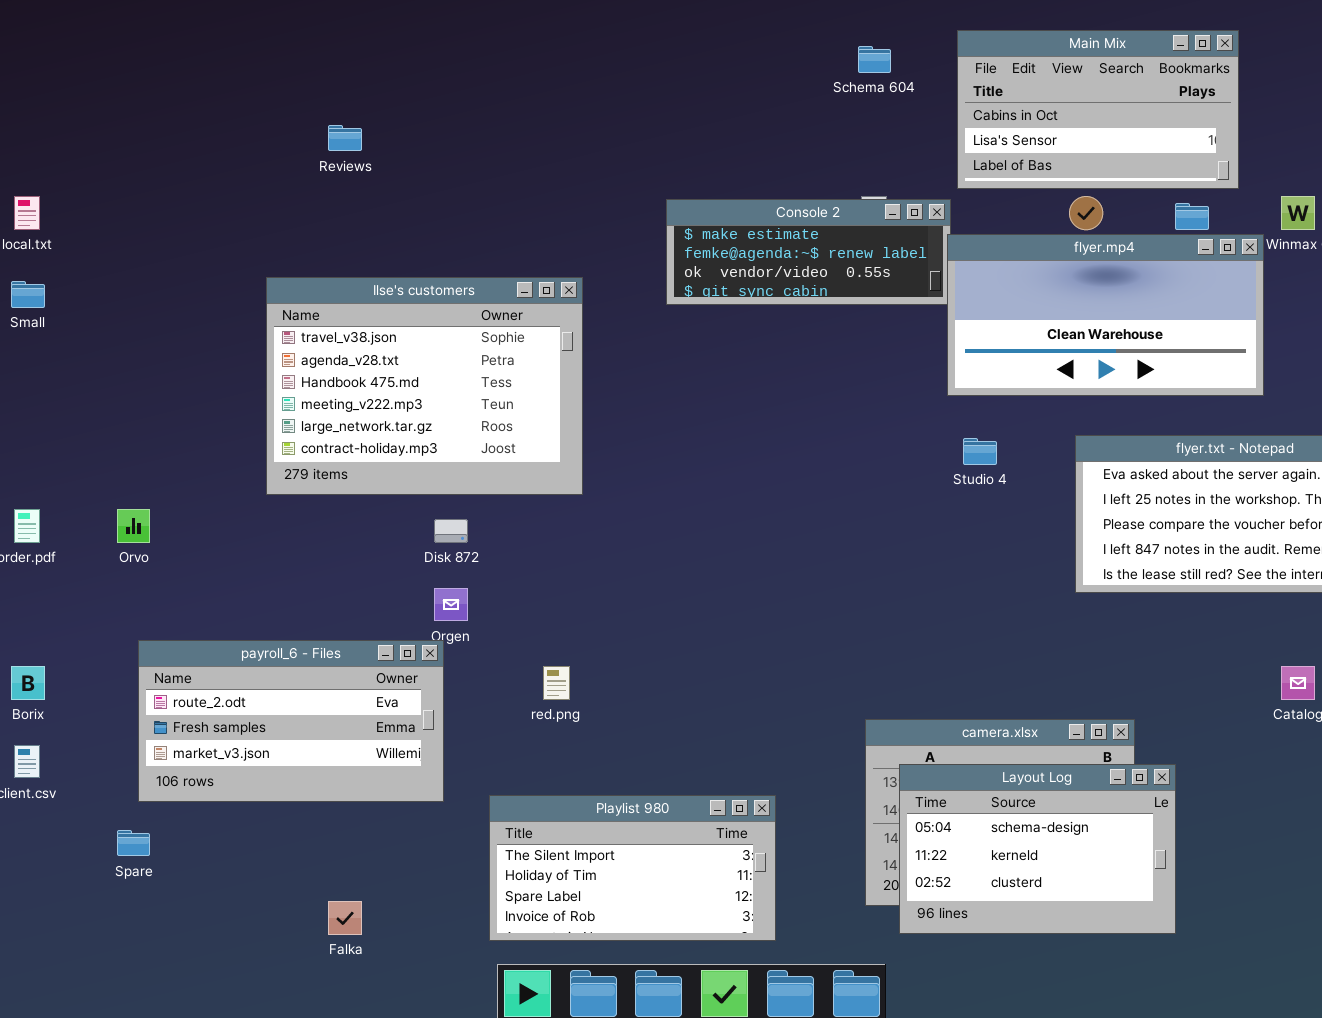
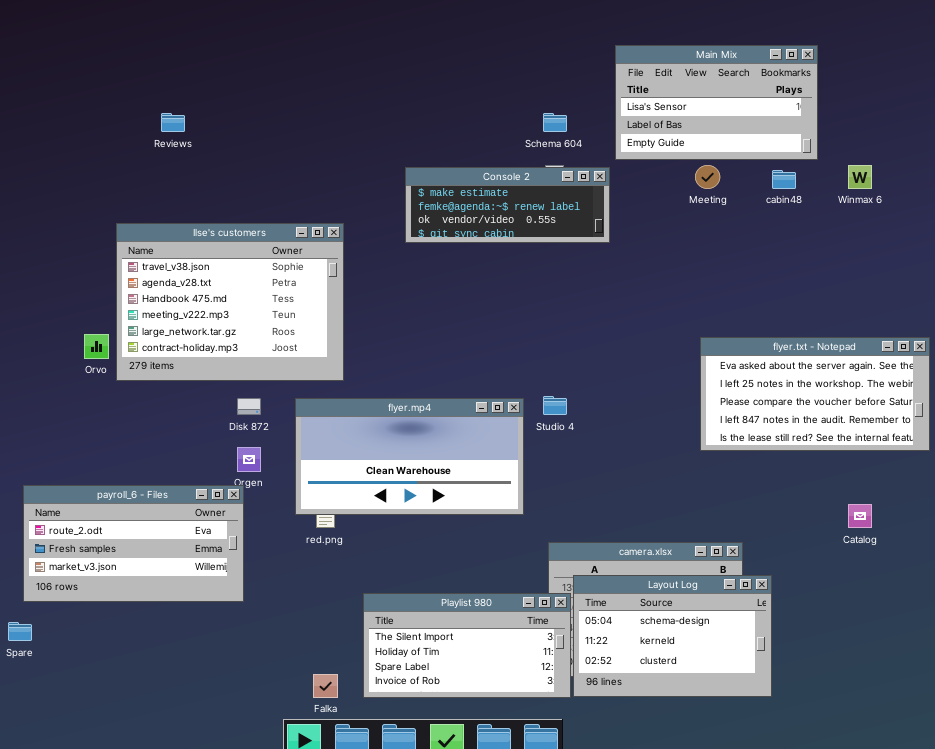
Main Mix: [957,30,1239,189] -> [615,45,818,160], scrolled down 1 row
Schema 604: [858,46,891,73] -> [543,113,567,132], moved
flyer.mp4: [947,234,1264,396] -> [295,398,524,515], moved
Studio 4: [963,438,997,465] -> [543,396,567,415], moved
Orvo: [117,509,150,543] -> [84,334,109,359], moved
Playlist 980: [489,795,776,941] -> [363,593,571,698], moved
Falka: [328,901,362,935] -> [313,674,338,698], moved

